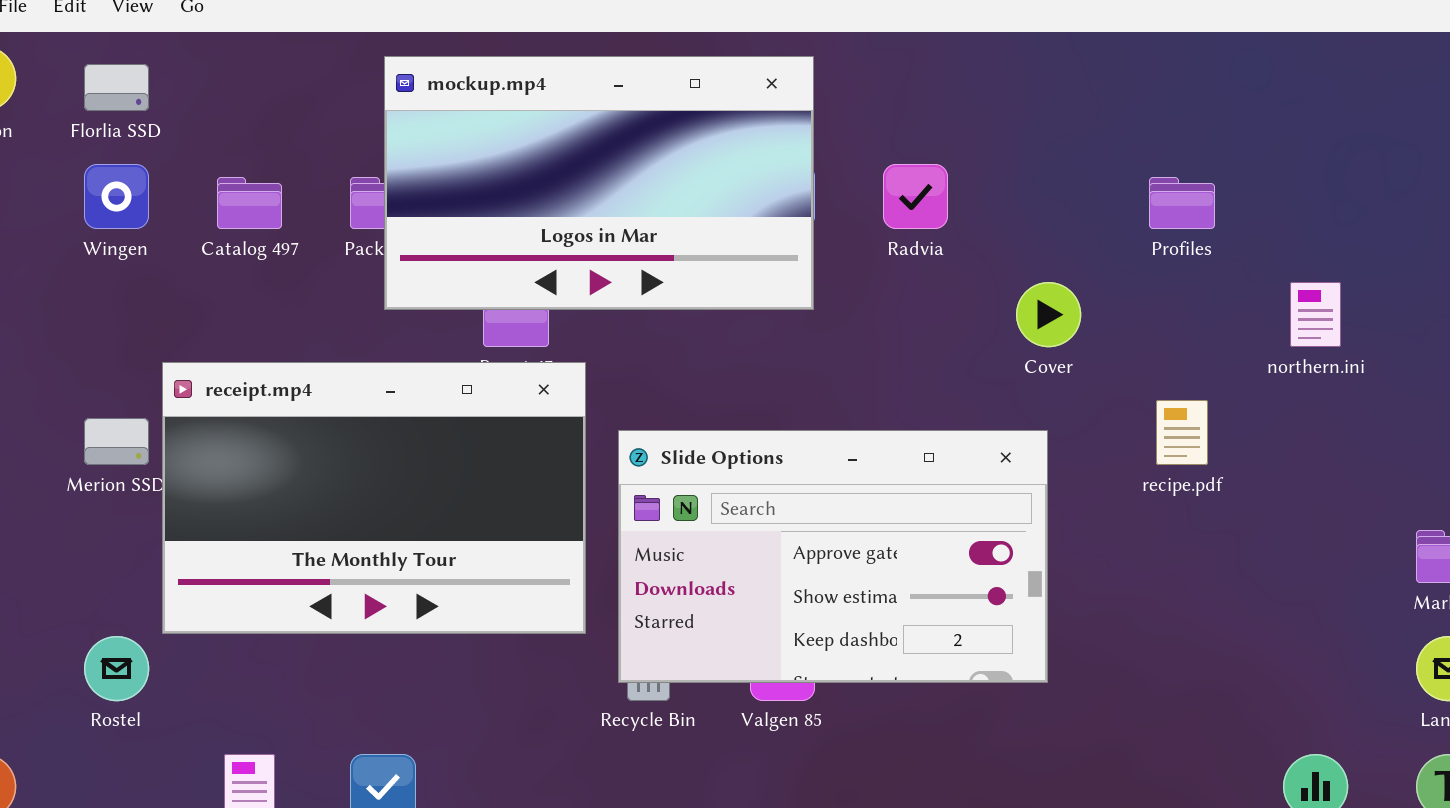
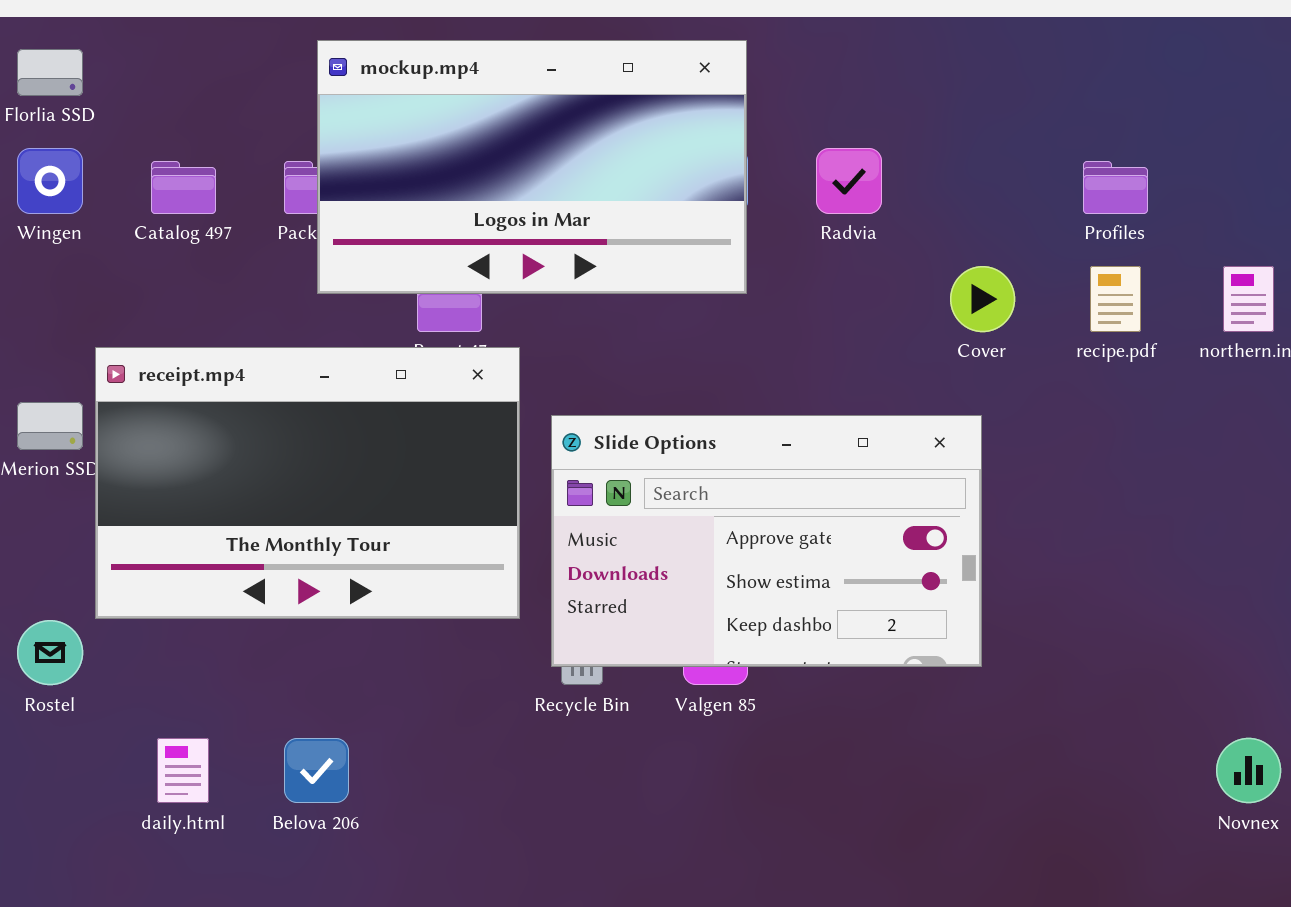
recipe.pdf: [1156,400,1208,465] -> [1090,266,1141,332], moved

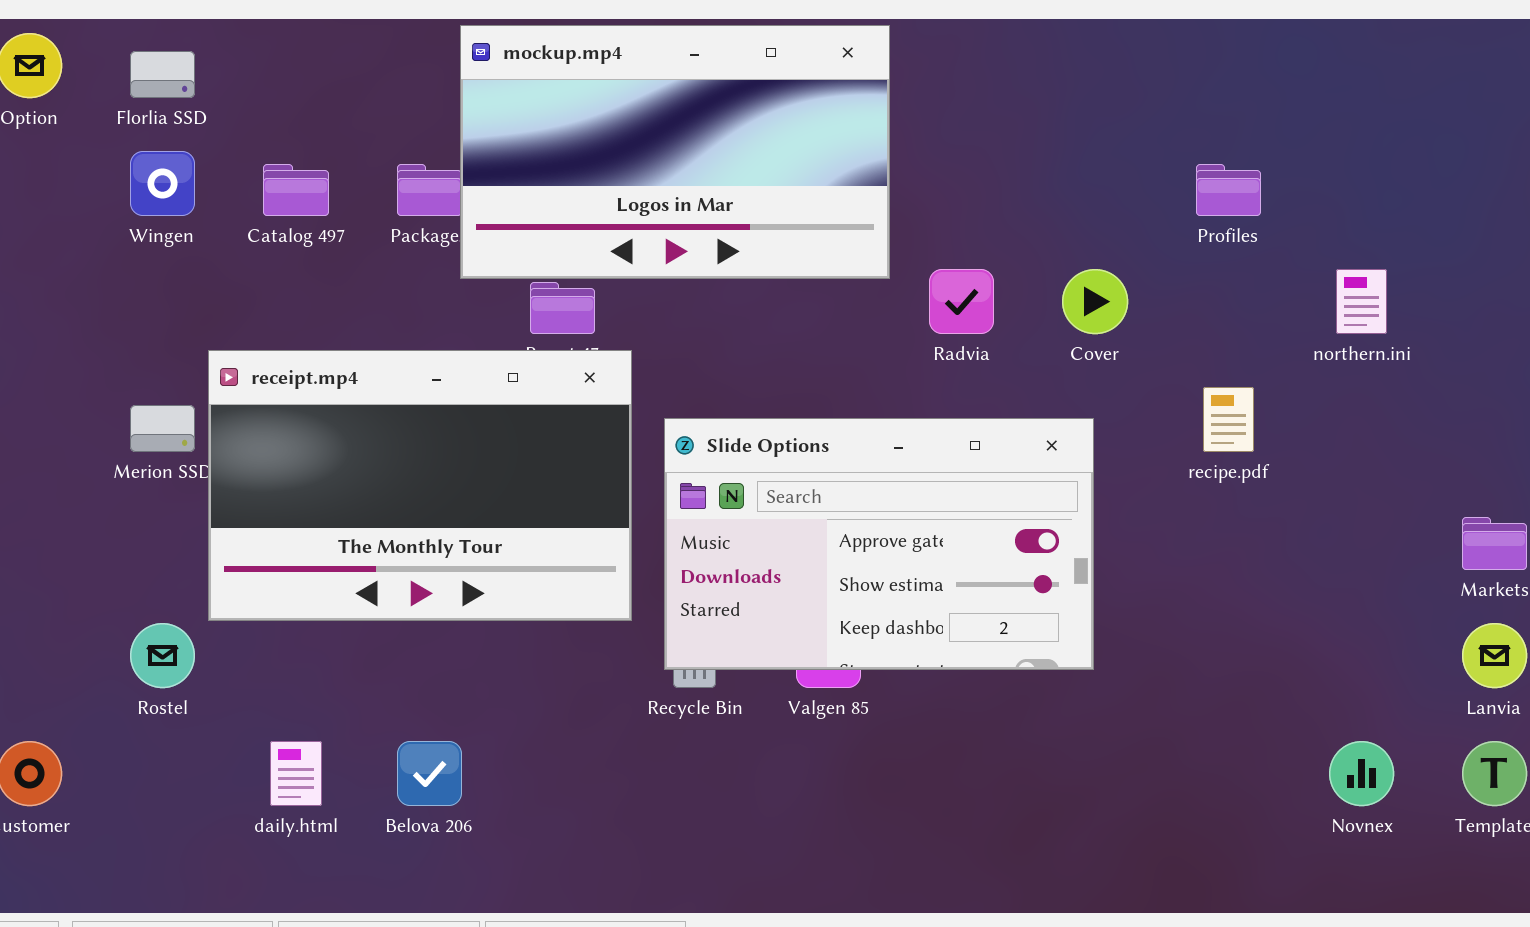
mockup.mp4: [317,40,747,294] -> [460,25,890,279], moved
Radvia: [816,148,882,214] -> [929,269,994,334], moved
recipe.pdf: [1090,266,1141,332] -> [1203,387,1254,452], moved

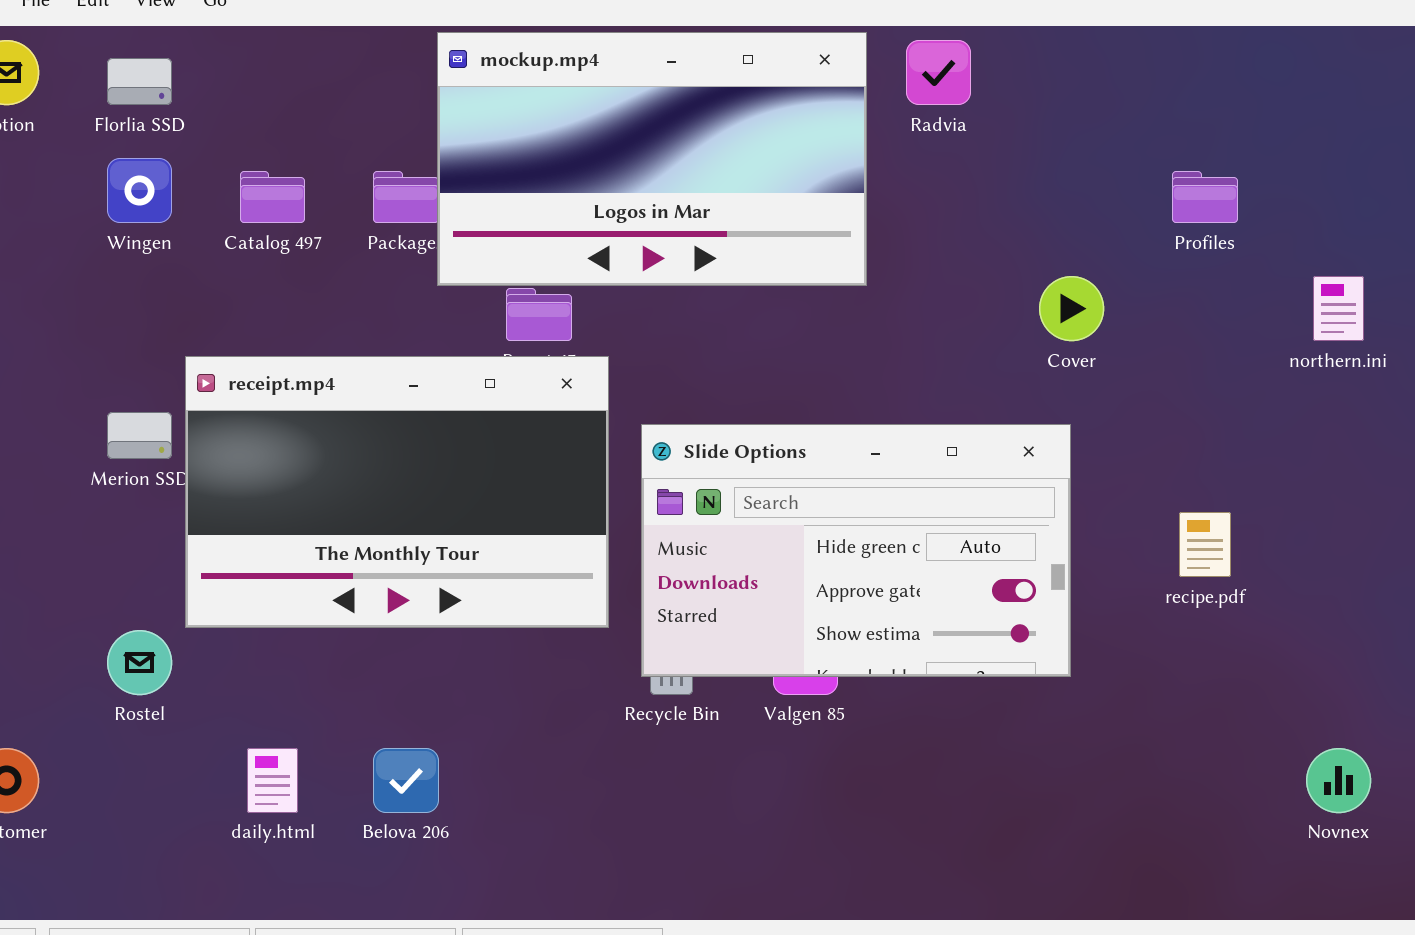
Radvia: [929,269,994,334] -> [906,40,971,105], moved
recipe.pdf: [1203,387,1254,452] -> [1179,512,1231,577], moved
Slide Options: [664,418,1094,670] -> [641,424,1071,677], scrolled up 1 row

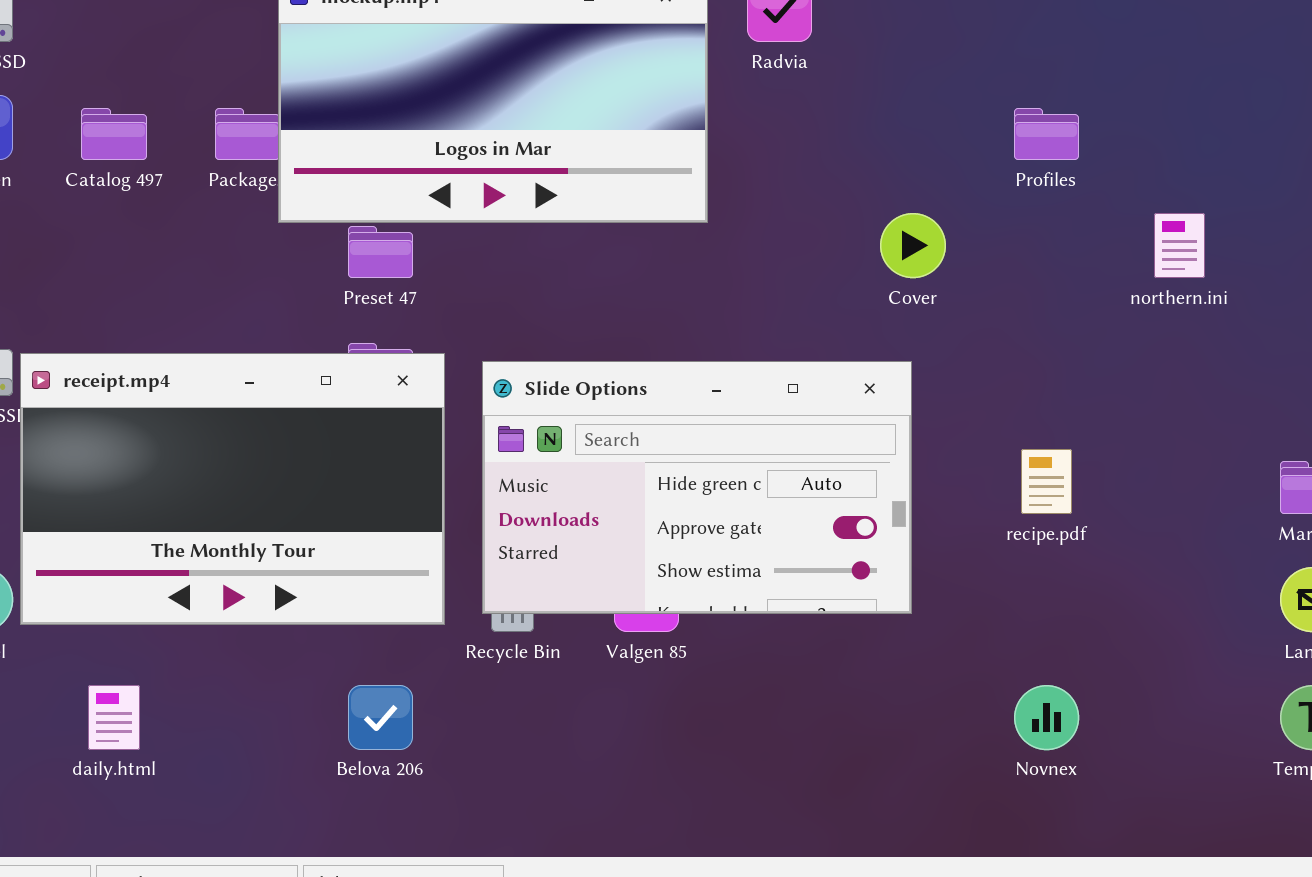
receipt.mp4: [185,356,609,628] -> [20,353,445,625], moved
Belova 206: [373,748,439,813] -> [348,685,413,750], moved
Novnex: [1306,748,1371,813] -> [1014,685,1079,750], moved

